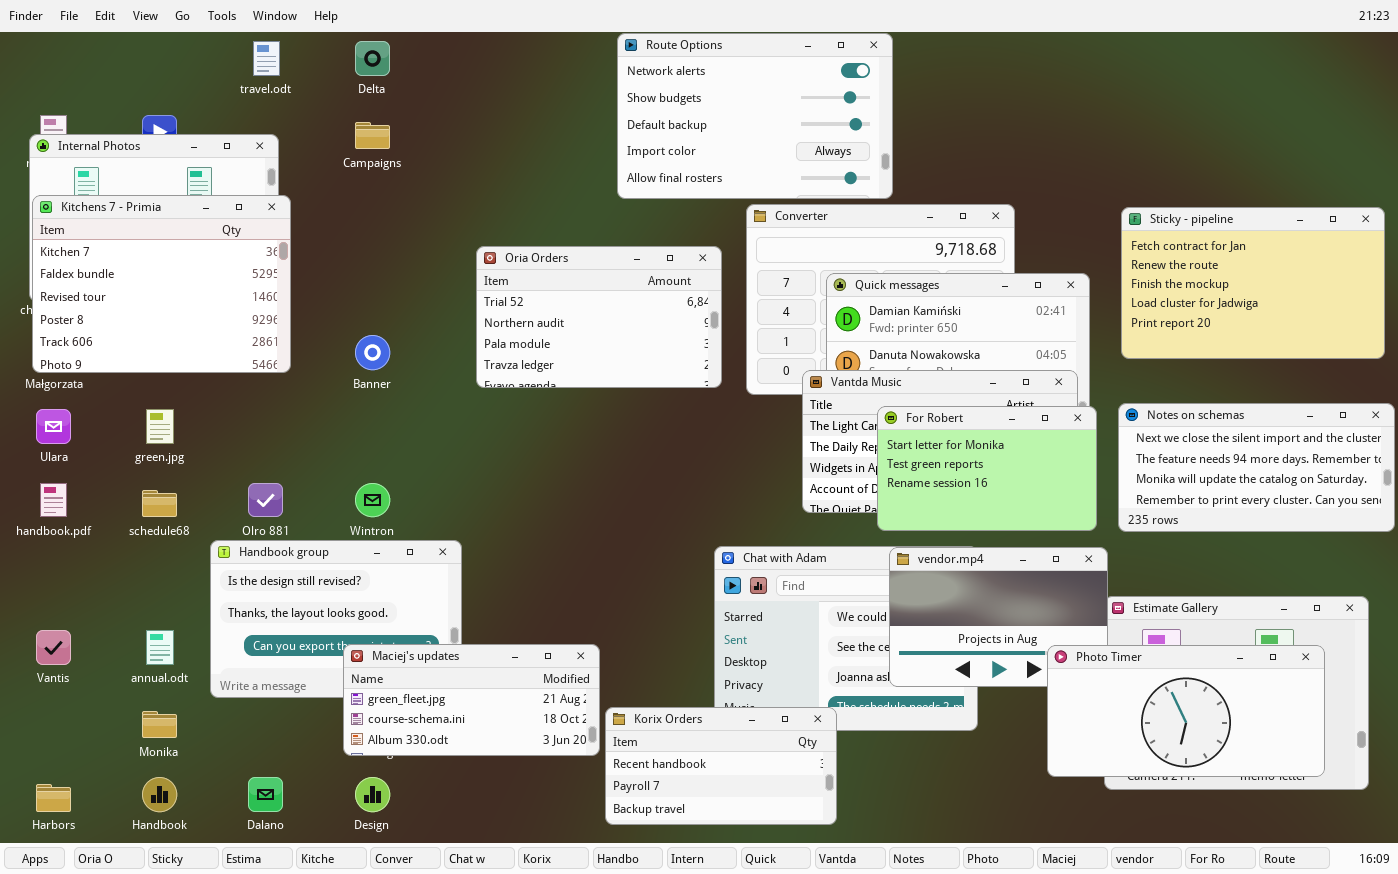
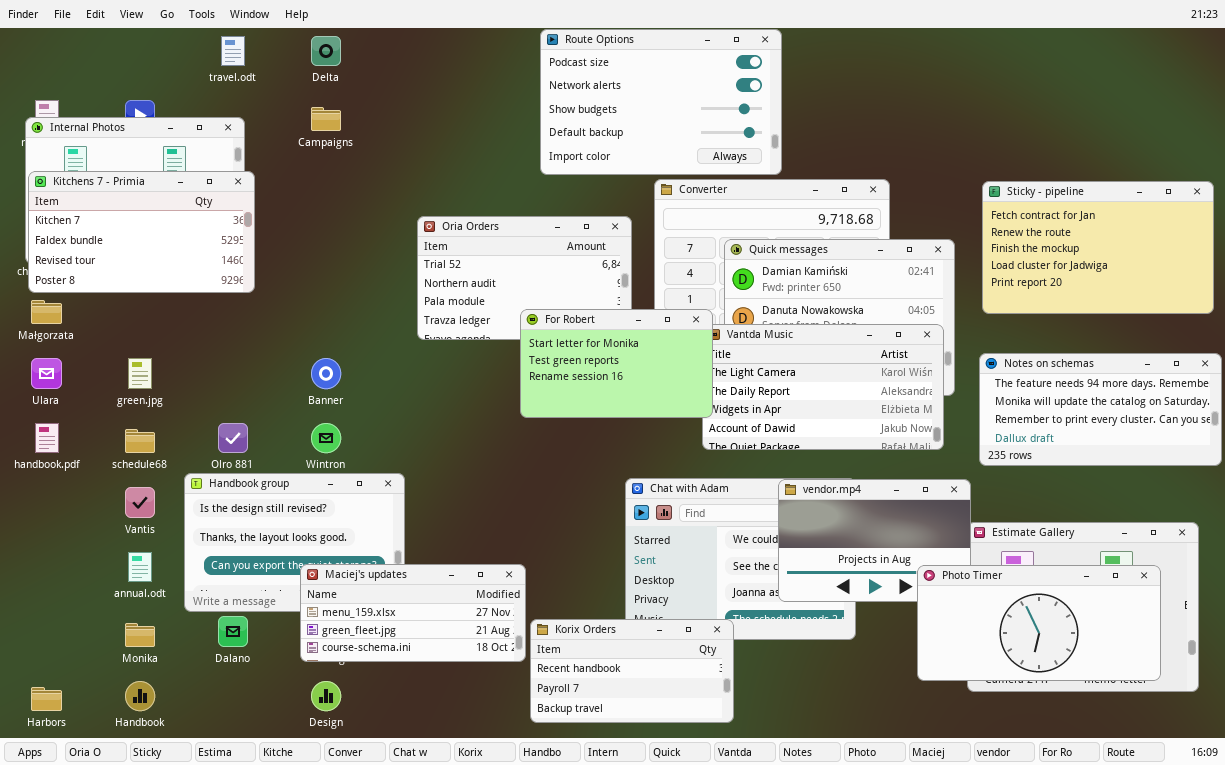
Route Options: [617,33,893,199] -> [540,29,782,175], scrolled up 1 row
Kitchens 7 - Primia: [32,195,291,373] -> [28,171,255,293], resized
Banner: [355,335,390,370] -> [311,358,341,389], moved
Notes on schemas: [1118,403,1395,532] -> [979,353,1222,466], scrolled down 1 row
For Robert: [877,406,1097,531] -> [520,309,713,418], moved
Vantis: [36,630,71,665] -> [125,487,155,518], moved
Maciej's updates: [343,644,600,756] -> [300,564,526,662], scrolled up 1 row
Dalano: [248,777,283,812] -> [218,616,248,647], moved

